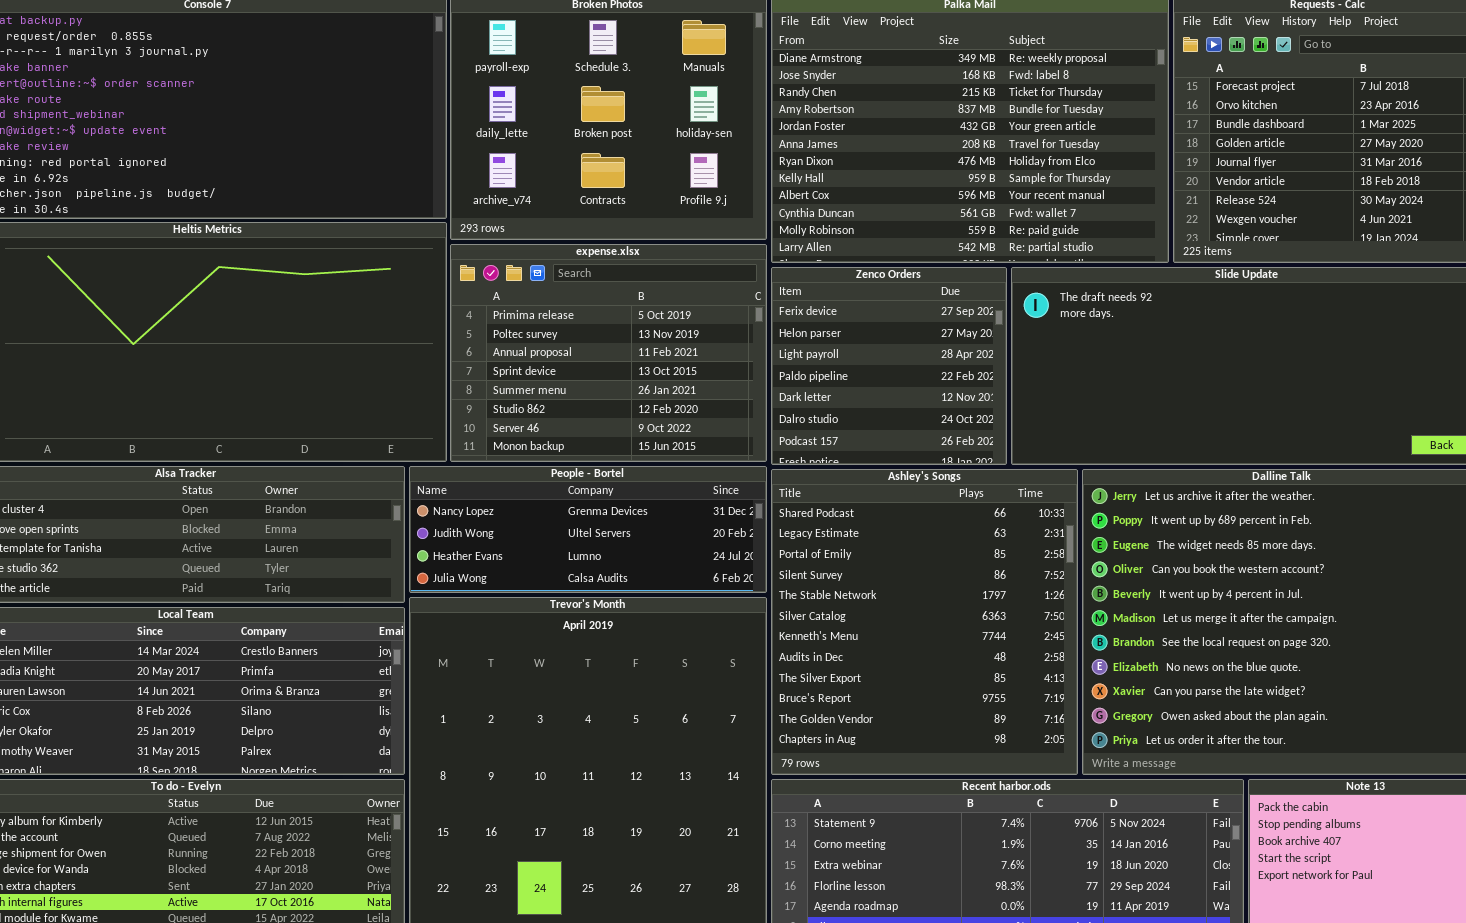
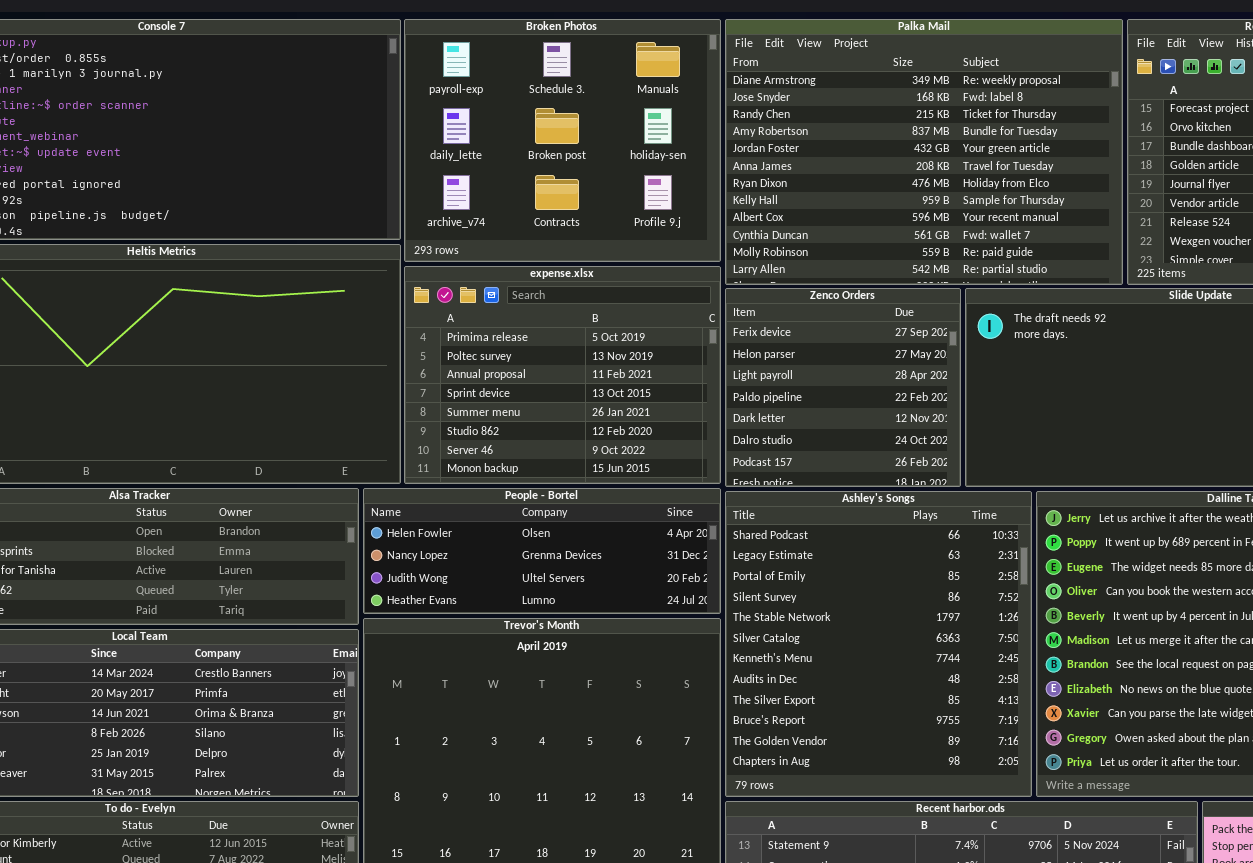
People - Bortel: [409,466,767,593] -> [363,488,721,614], scrolled up 1 row

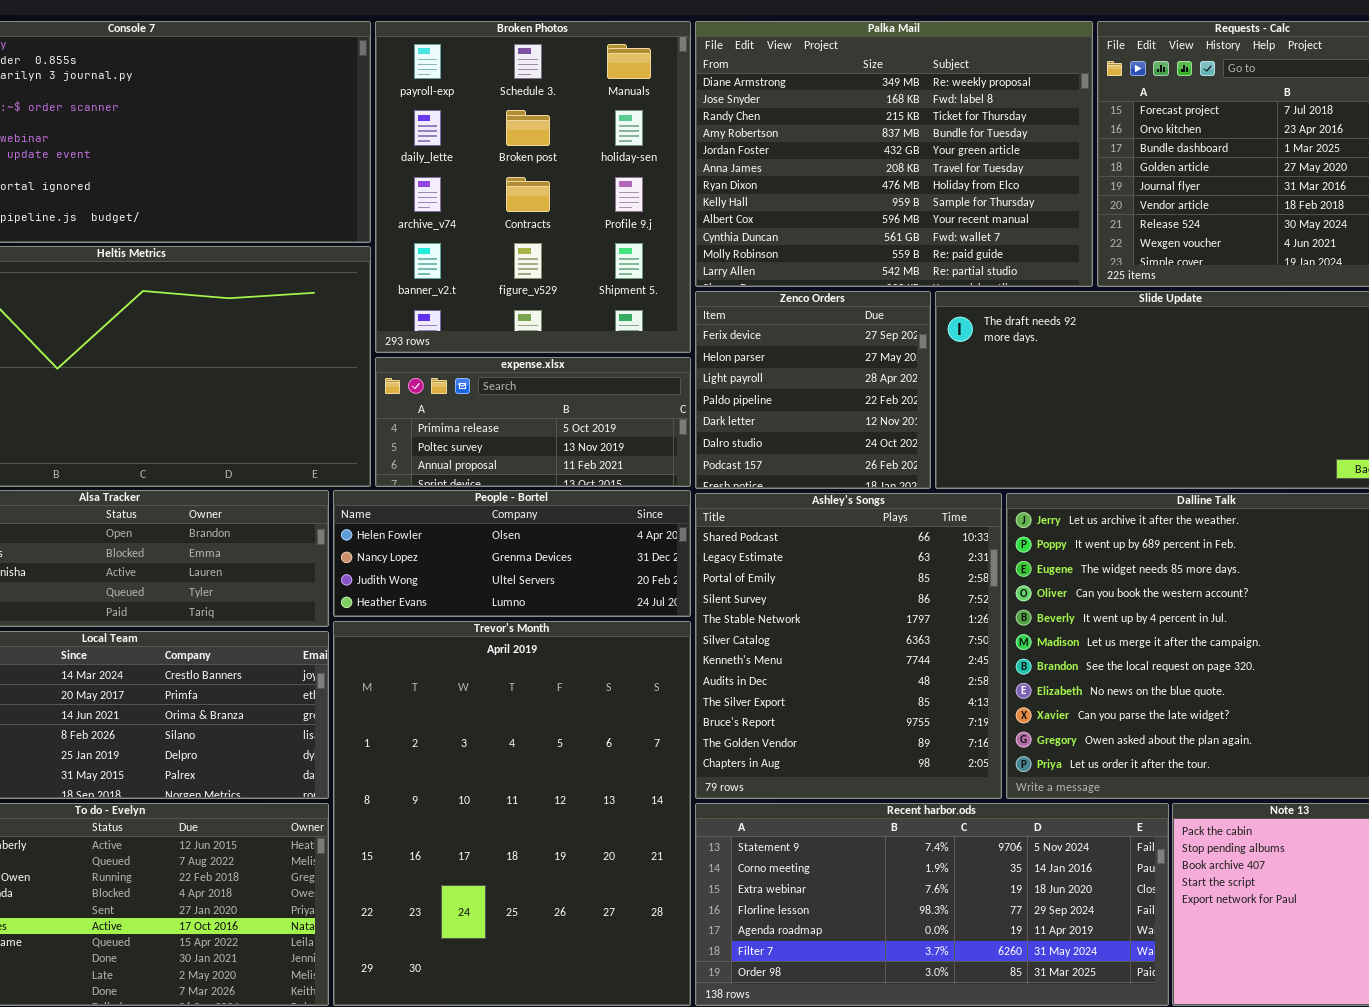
Broken Photos: [404,19,721,262] -> [375,21,691,353], resized
expense.xlsx: [404,266,721,484] -> [375,357,691,487], resized

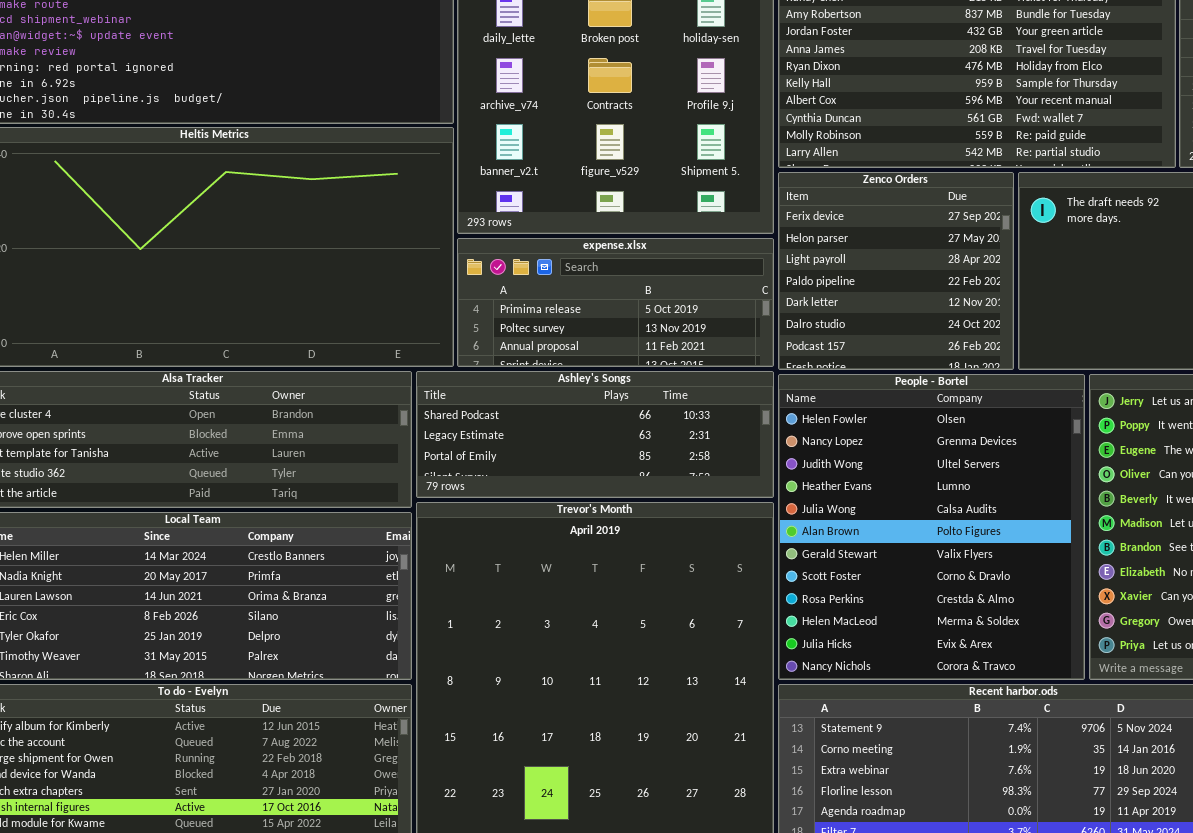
People - Bortel: [333,490,691,617] -> [778,374,1085,680], moved, resized
Ashley's Songs: [695,493,1002,799] -> [416,371,774,498], moved, resized

